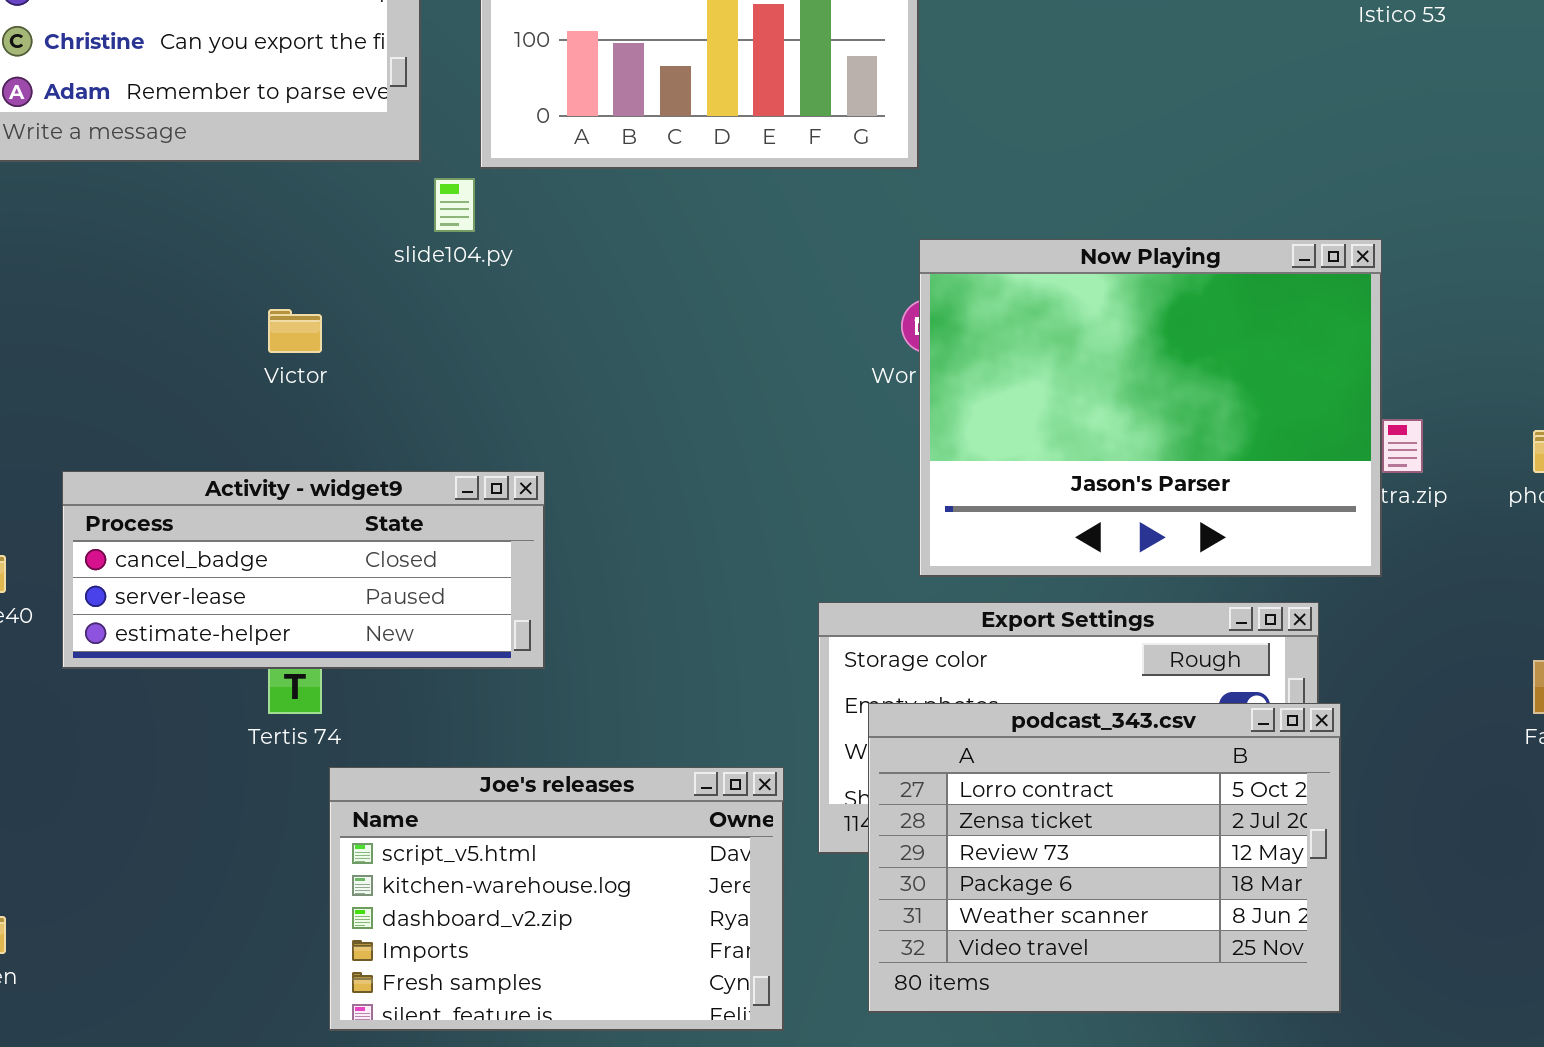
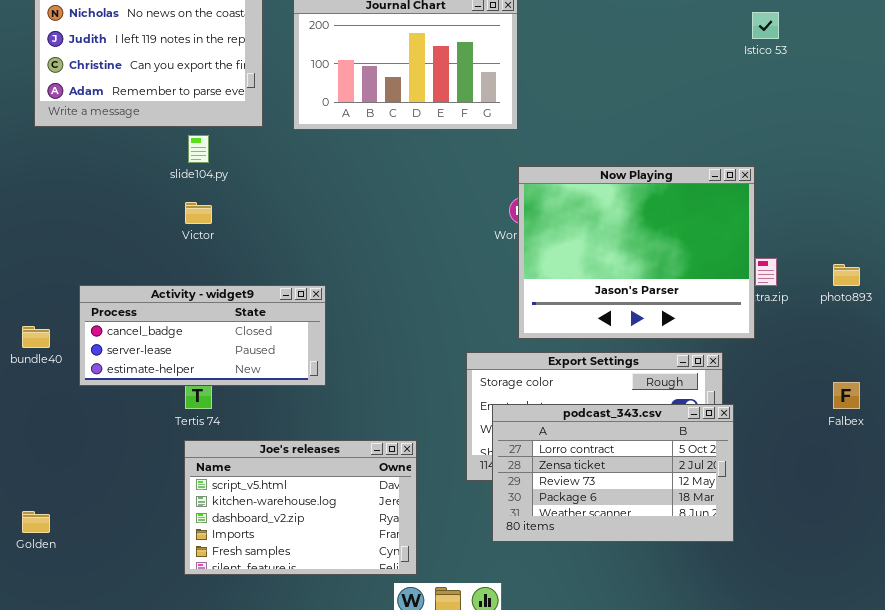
slide104.py: [434,178,475,232] -> [188,135,209,163], moved
podcast_343.csv: [868,703,1341,1013] -> [492,404,734,542], resized
Joe's releases: [329,767,784,1031] -> [184,440,417,575], moved

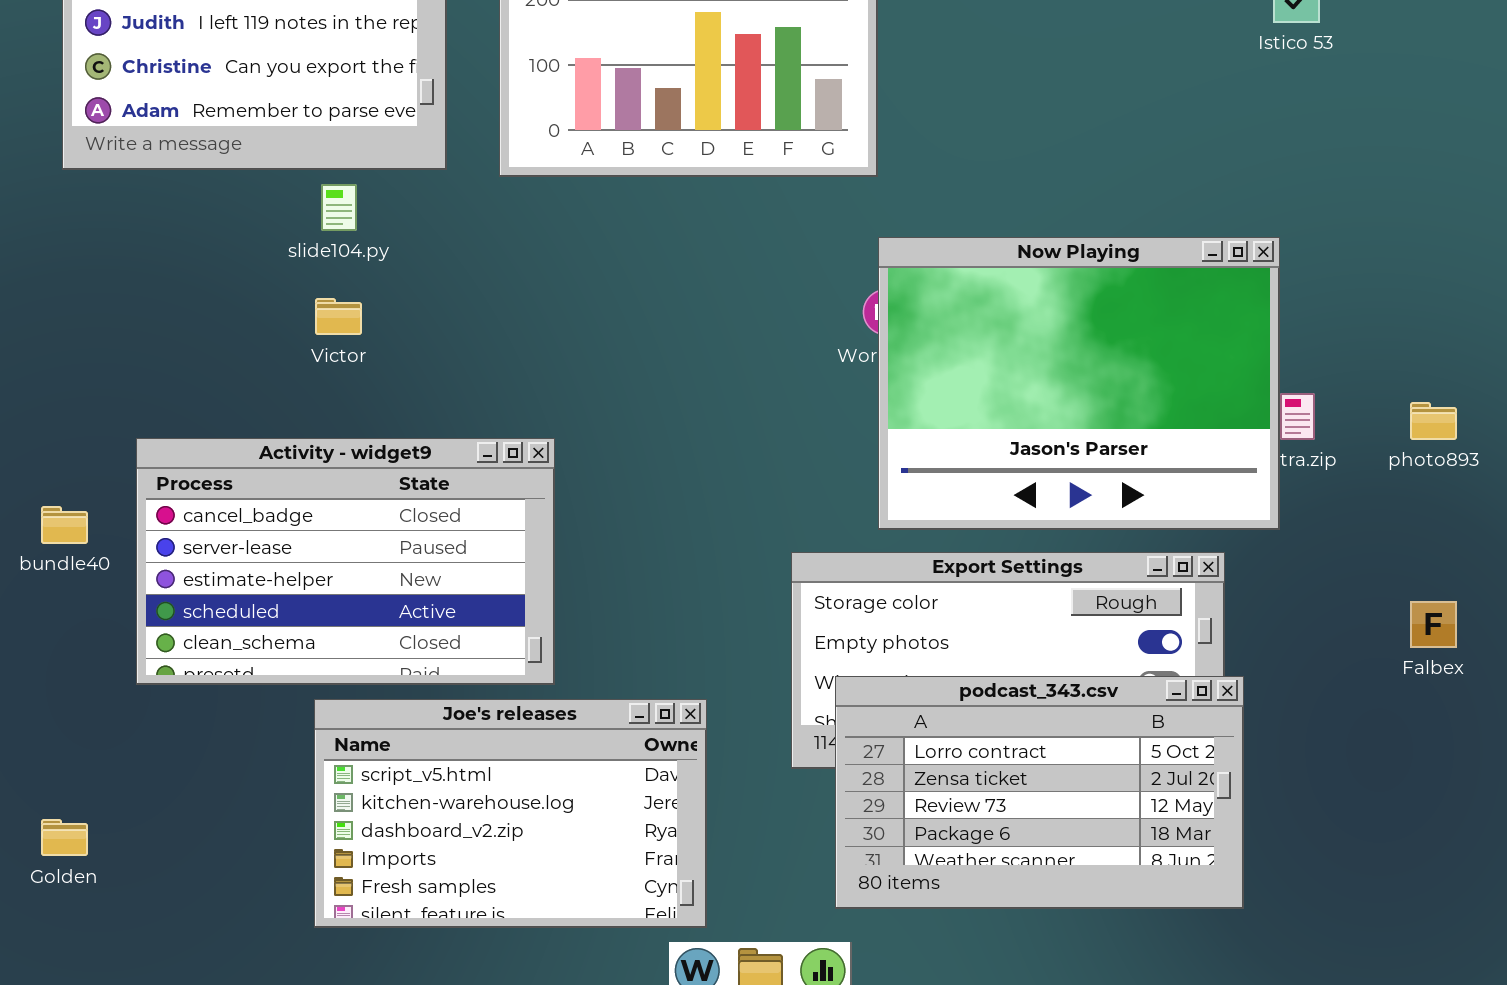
Activity - widget9: [79,285,326,386] -> [136,438,555,685], resized
podcast_343.csv: [492,404,734,542] -> [835,676,1244,909], moved

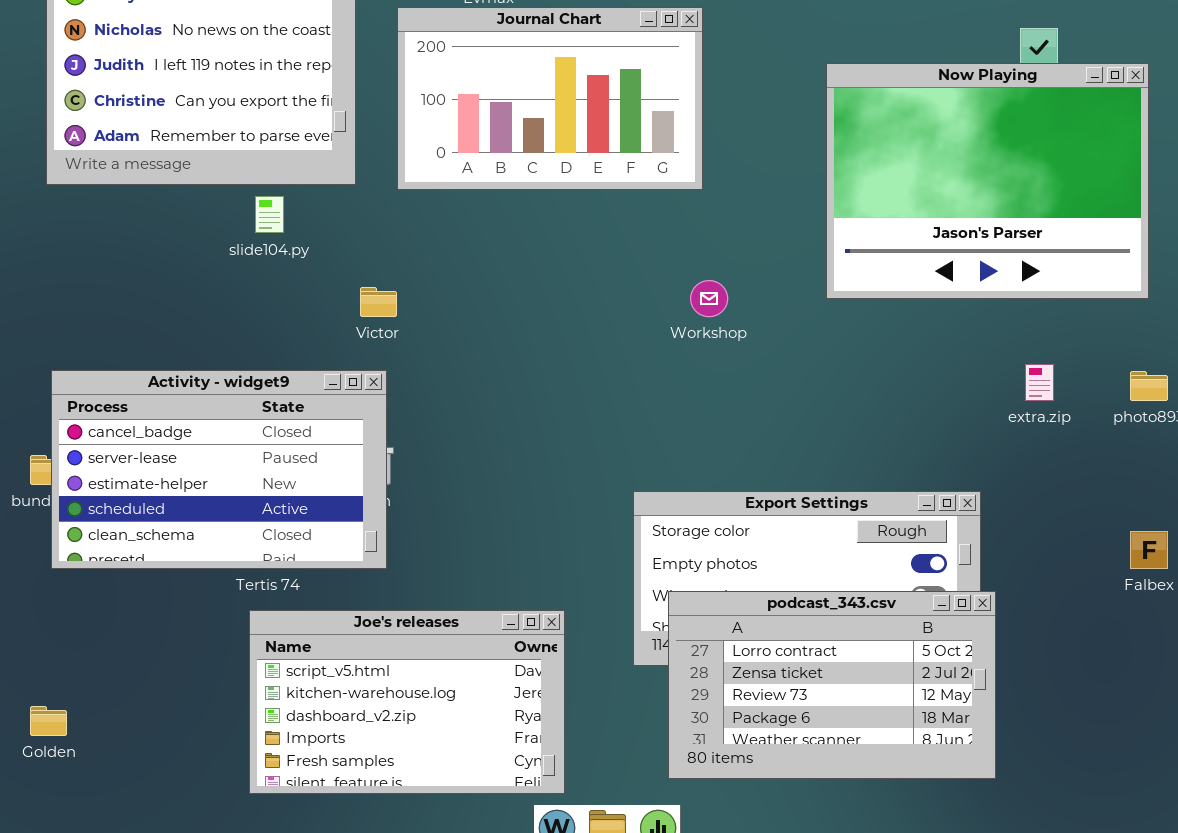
Now Playing: [878,237,1280,530] -> [826,63,1149,299], moved
Victor: [315,298,362,335] -> [360,287,397,317], moved
Activity - widget9: [136,438,555,685] -> [51,370,387,569], moved

